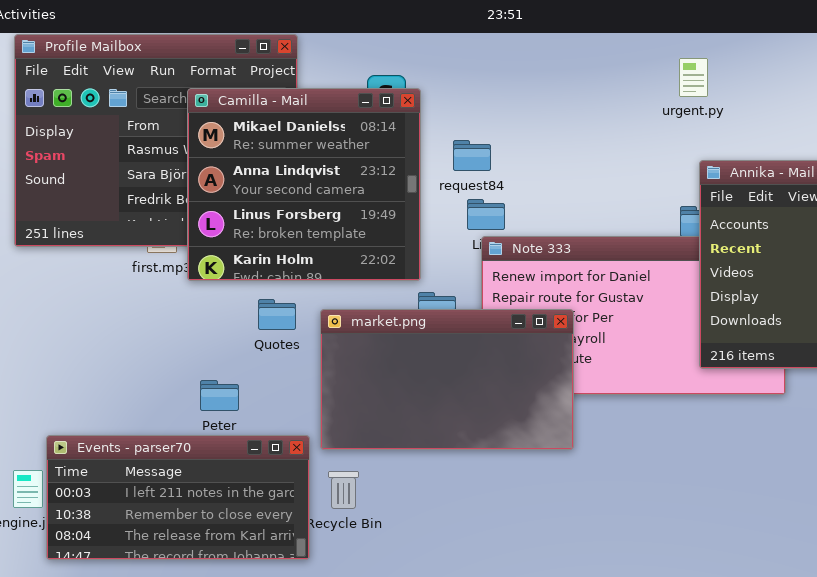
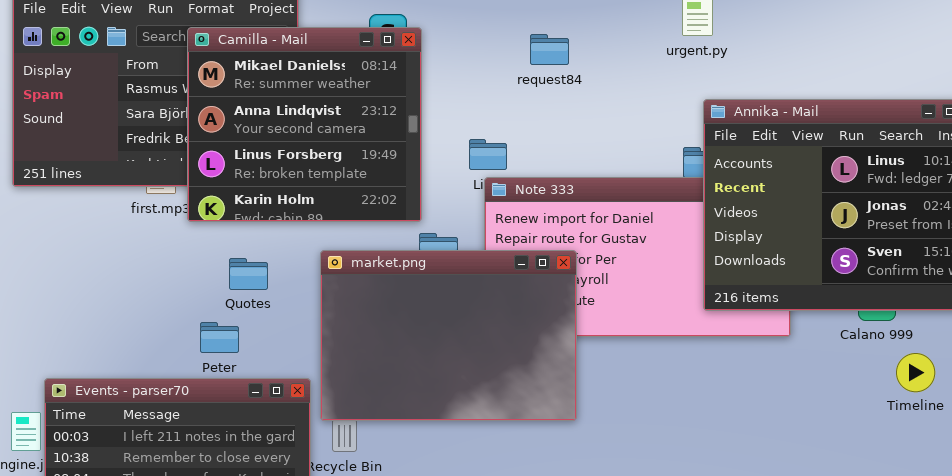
request84: [453,140,491,171] -> [530,34,569,65], moved
Quotes: [258,299,296,330] -> [229,258,268,290], moved
market.png: [320,309,574,450] -> [320,250,577,421], resized

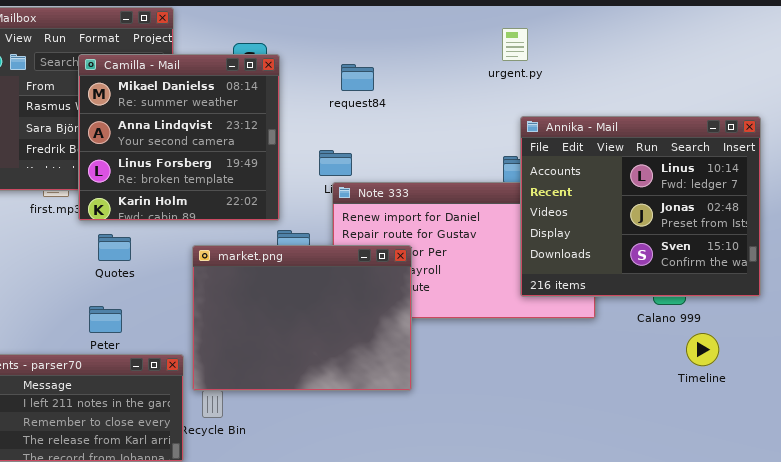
request84: [530,34,569,65] -> [341,64,374,91], moved
Quotes: [229,258,268,290] -> [98,234,131,261], moved

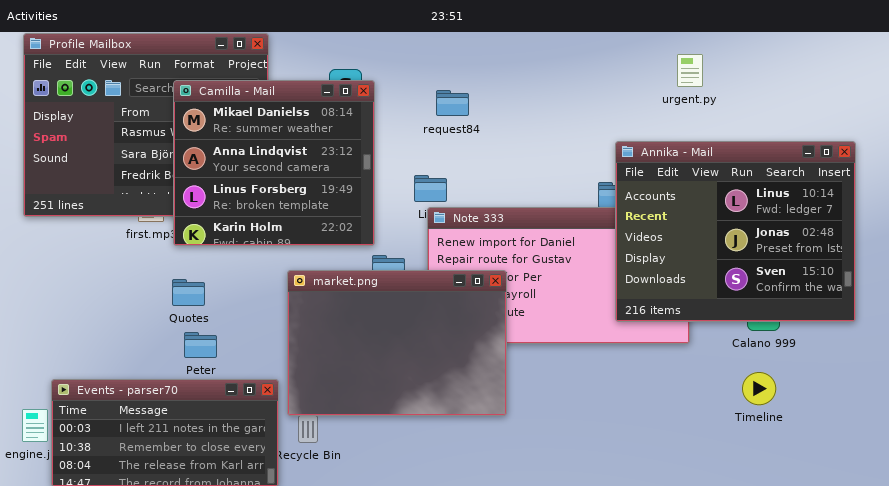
urgent.py: [502,28,528,61] -> [677,54,703,87], moved
Quotes: [98,234,131,261] -> [172,279,205,306], moved
Timeline: [686,333,719,366] -> [742,372,776,405], moved

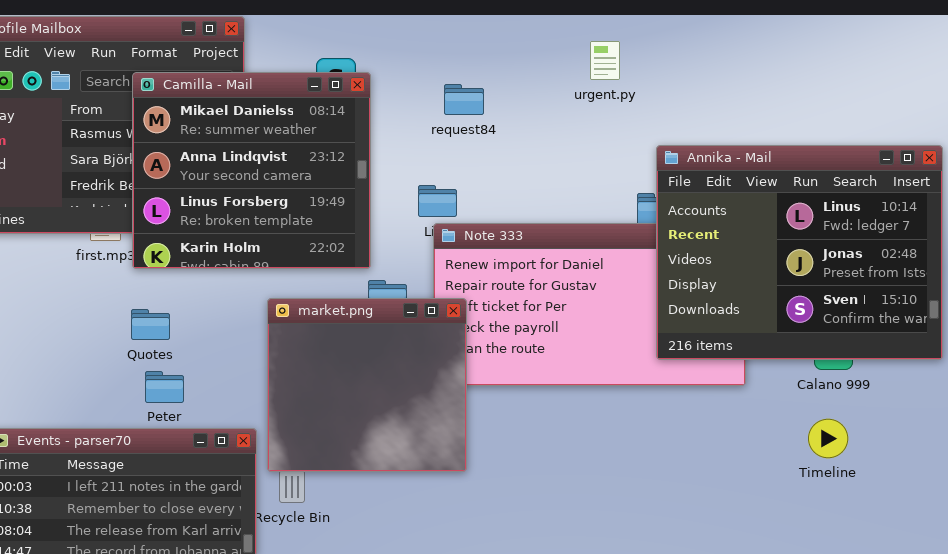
urgent.py: [677,54,703,87] -> [590,41,620,80], moved
market.png: [287,270,507,416] -> [267,298,467,472], resized

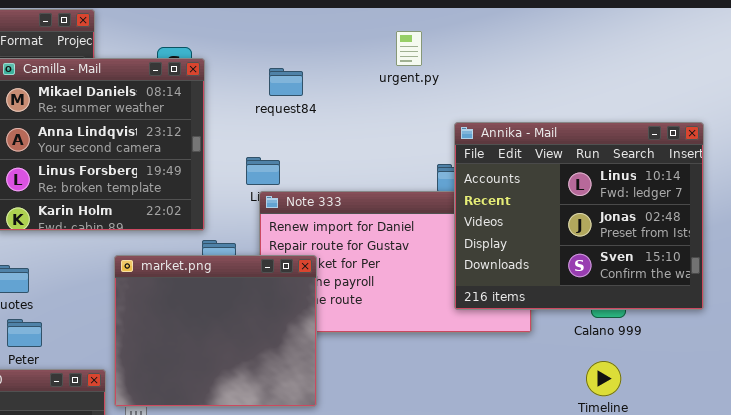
market.png: [267,298,467,472] -> [114,255,317,407], resized

